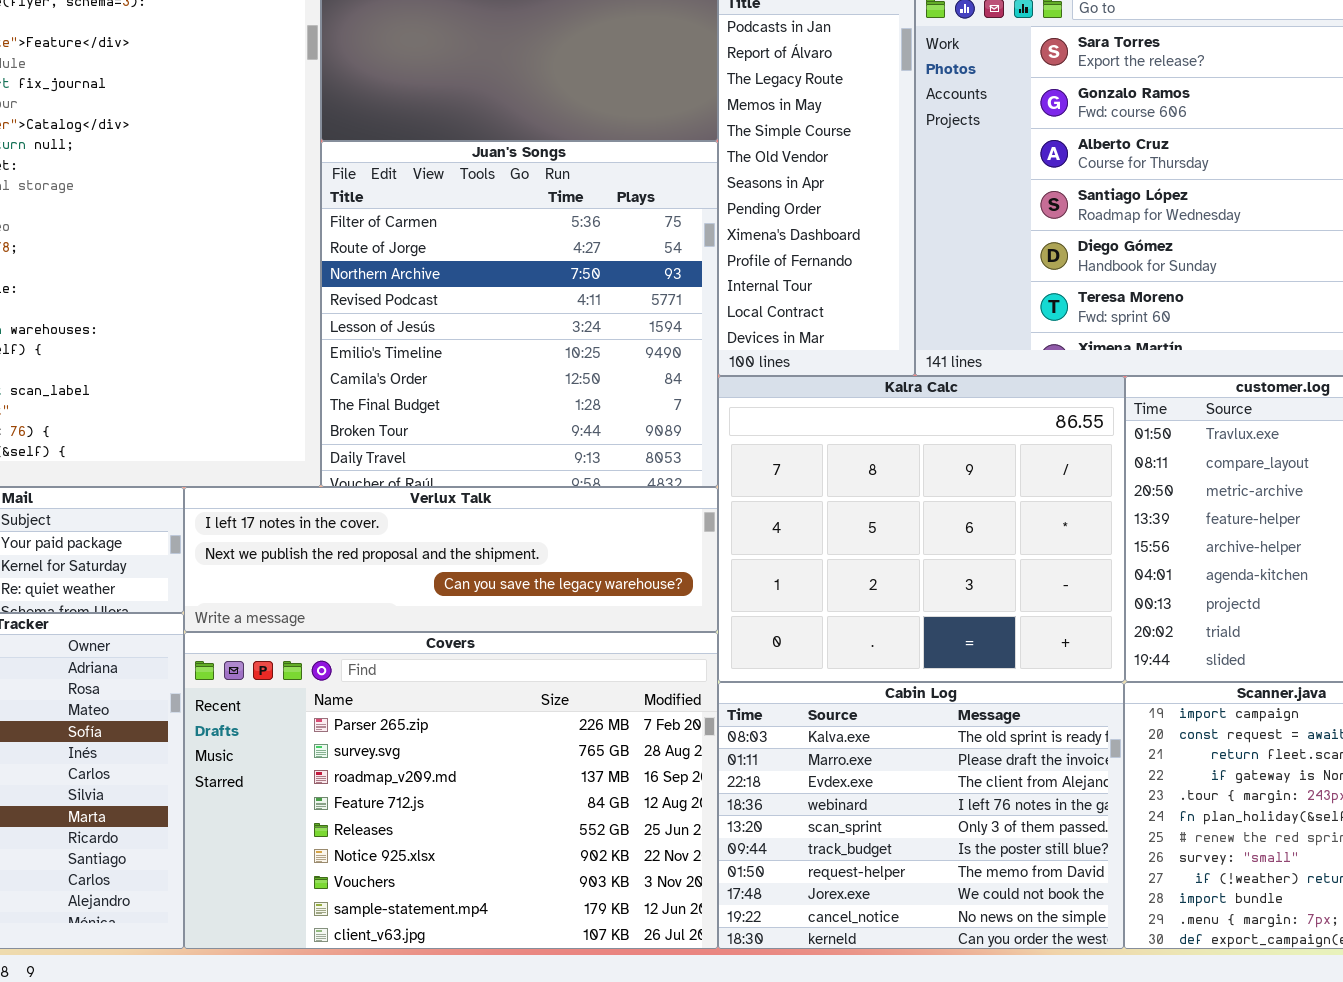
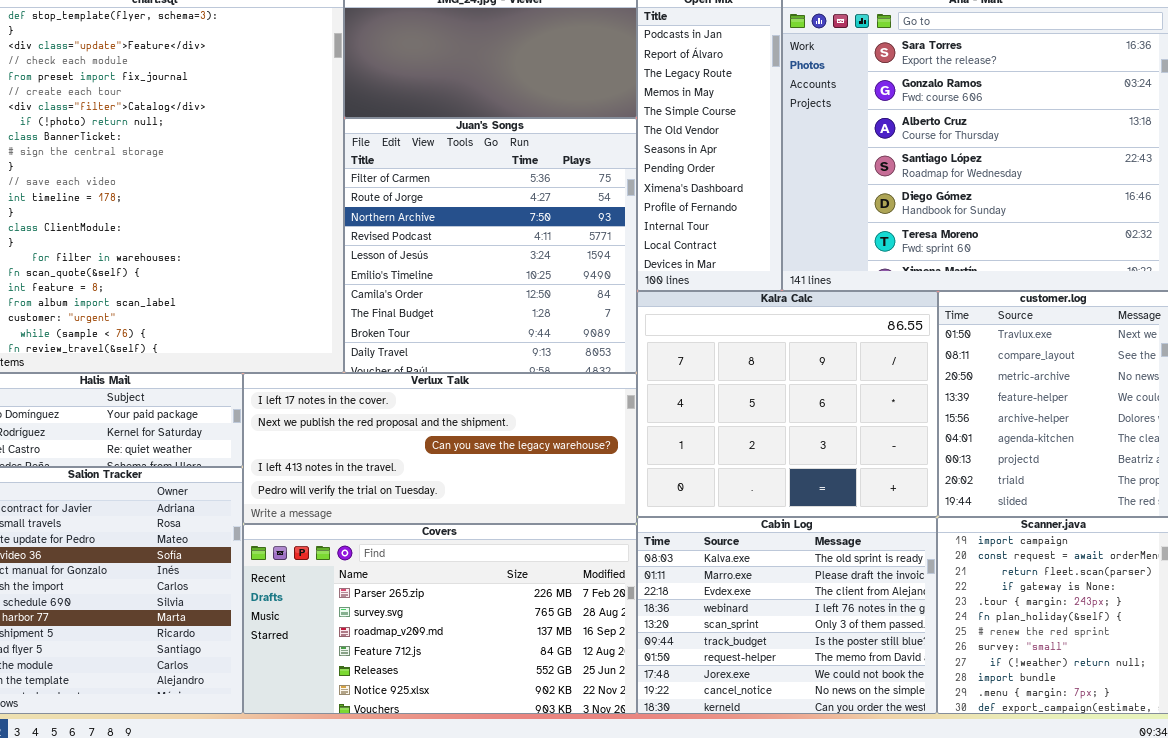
Verlux Talk: [184,487,718,632] -> [243,373,637,524], resized
Covers: [184,632,718,949] -> [243,524,637,714], resized

